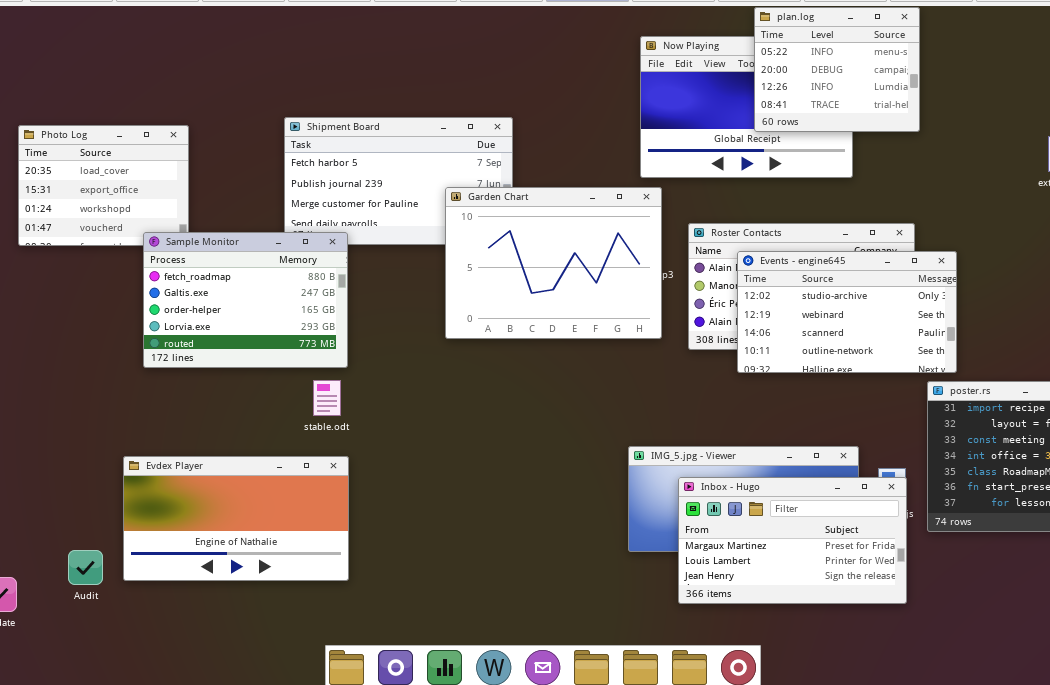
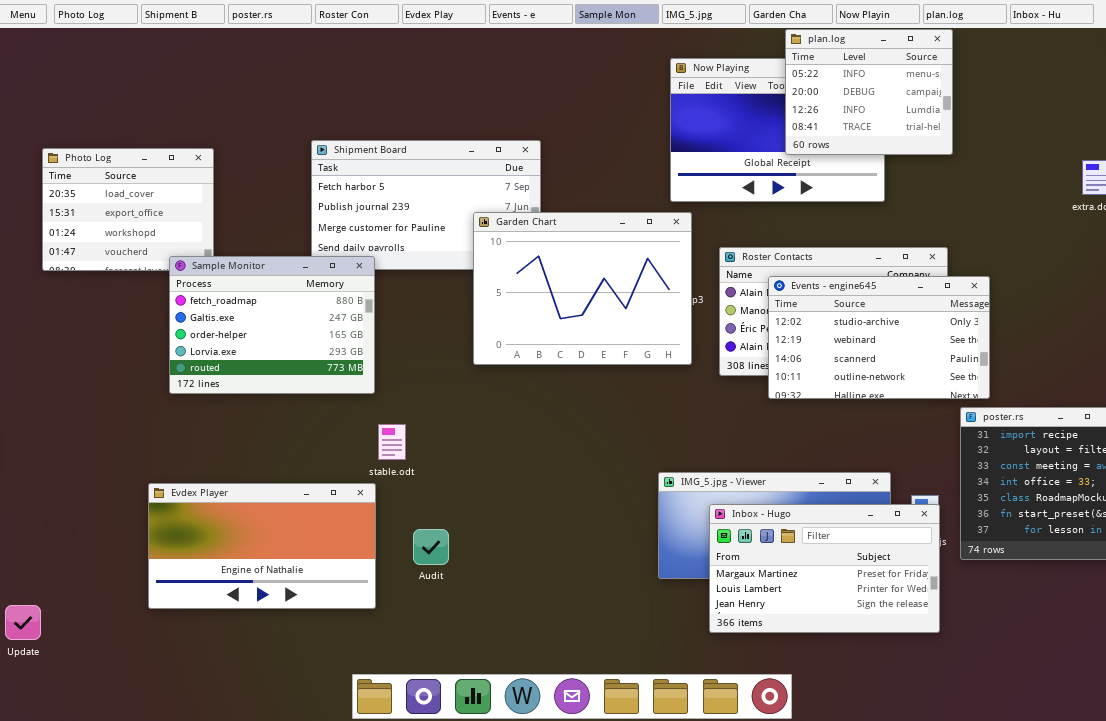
stable.odt: [313,380,341,416] -> [378,424,406,460], moved
Audit: [68,550,103,585] -> [413,529,449,565], moved

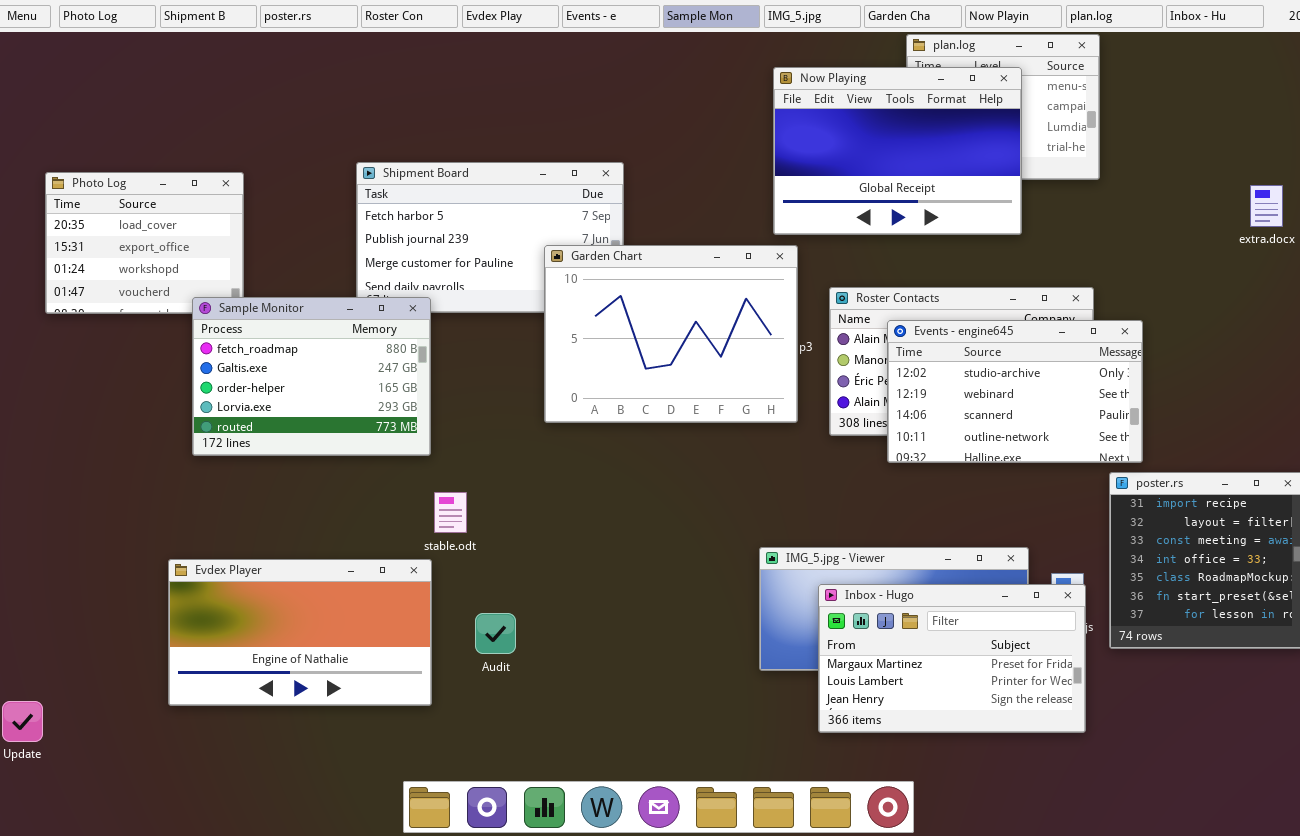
Now Playing: [670,58,885,202] -> [773,67,1022,235], raised

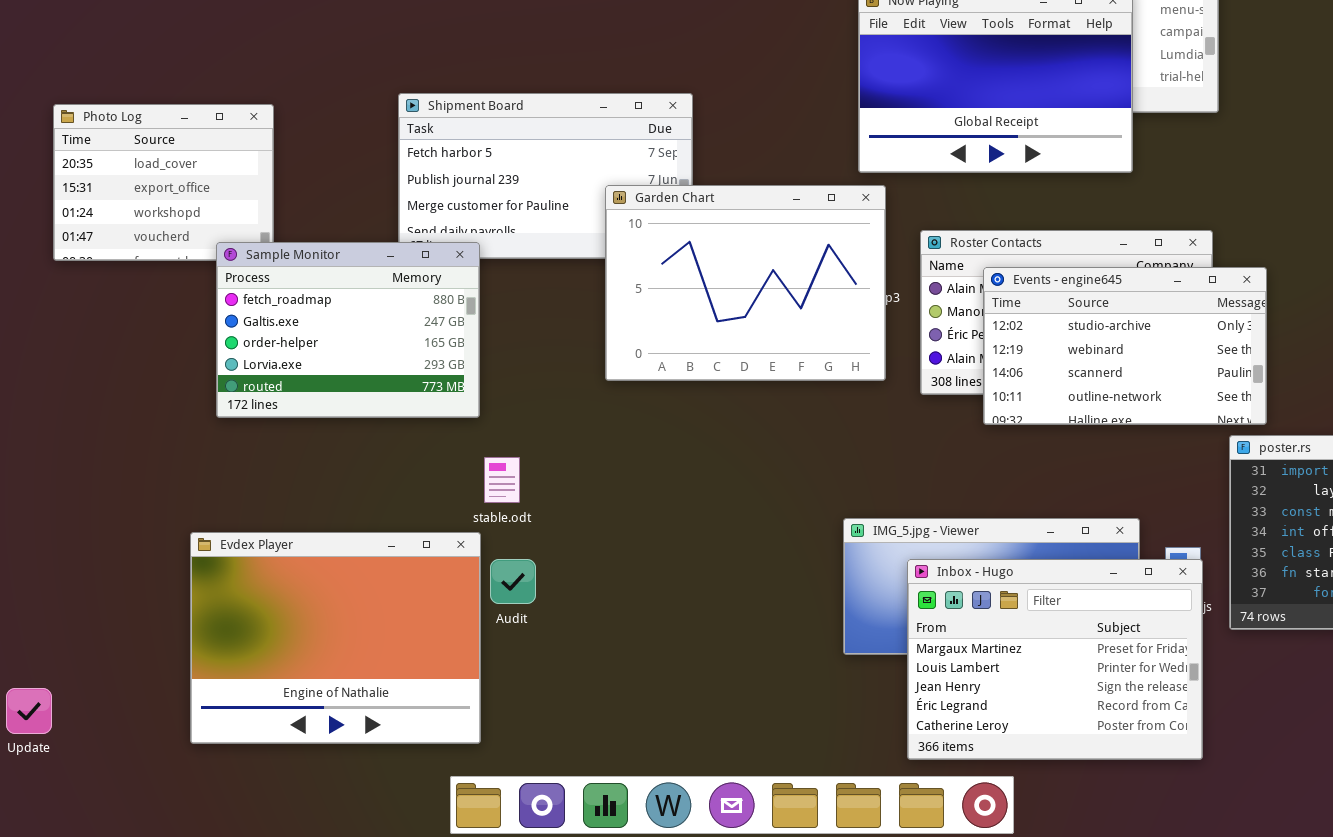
Evdex Player: [168,559,432,706] -> [190,532,481,744], resized
Inbox - Hugo: [818,584,1086,733] -> [907,559,1203,760], resized
Audit: [475,613,516,654] -> [490,559,536,604], moved

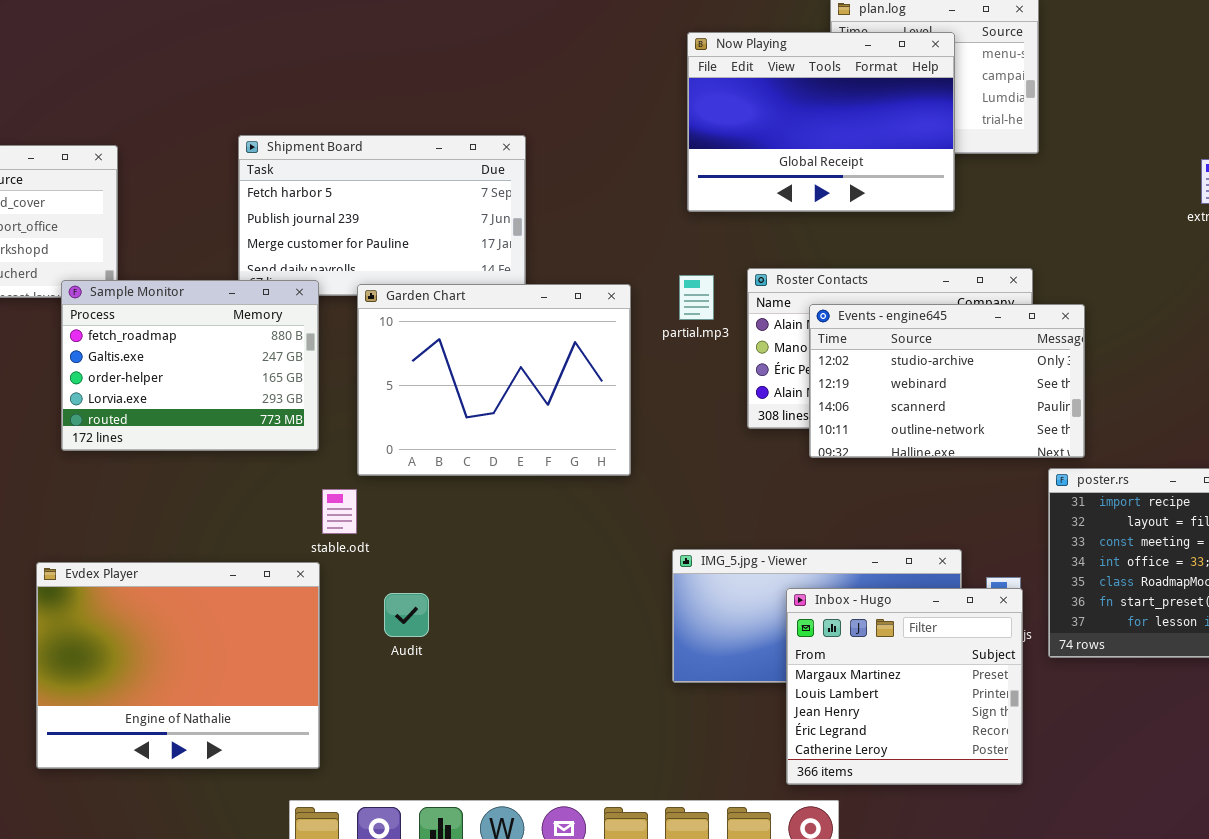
Garden Chart: [605,185,886,381] -> [357,284,631,476], moved
Audit: [490,559,536,604] -> [384,593,429,637], moved
Inbox - Hugo: [907,559,1203,760] -> [786,588,1023,785], resized

